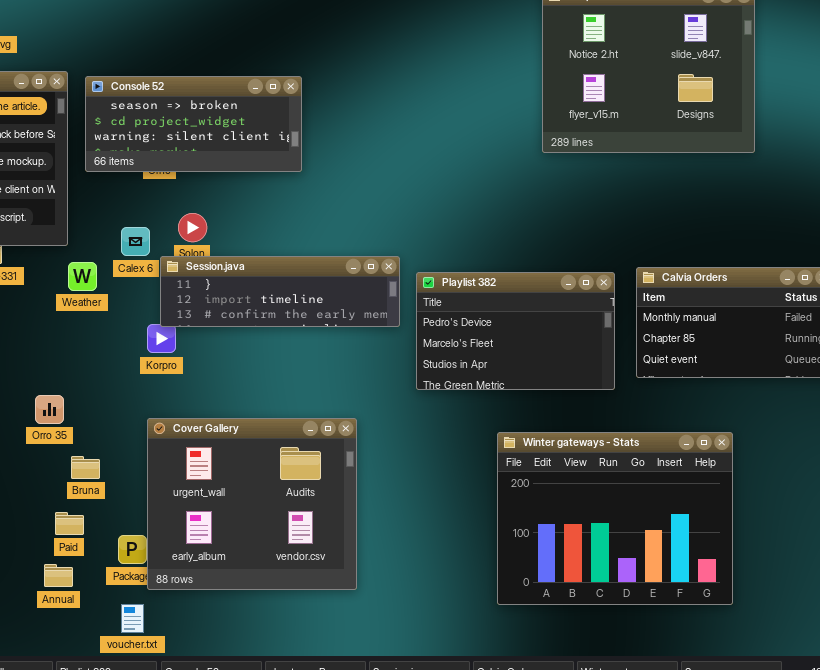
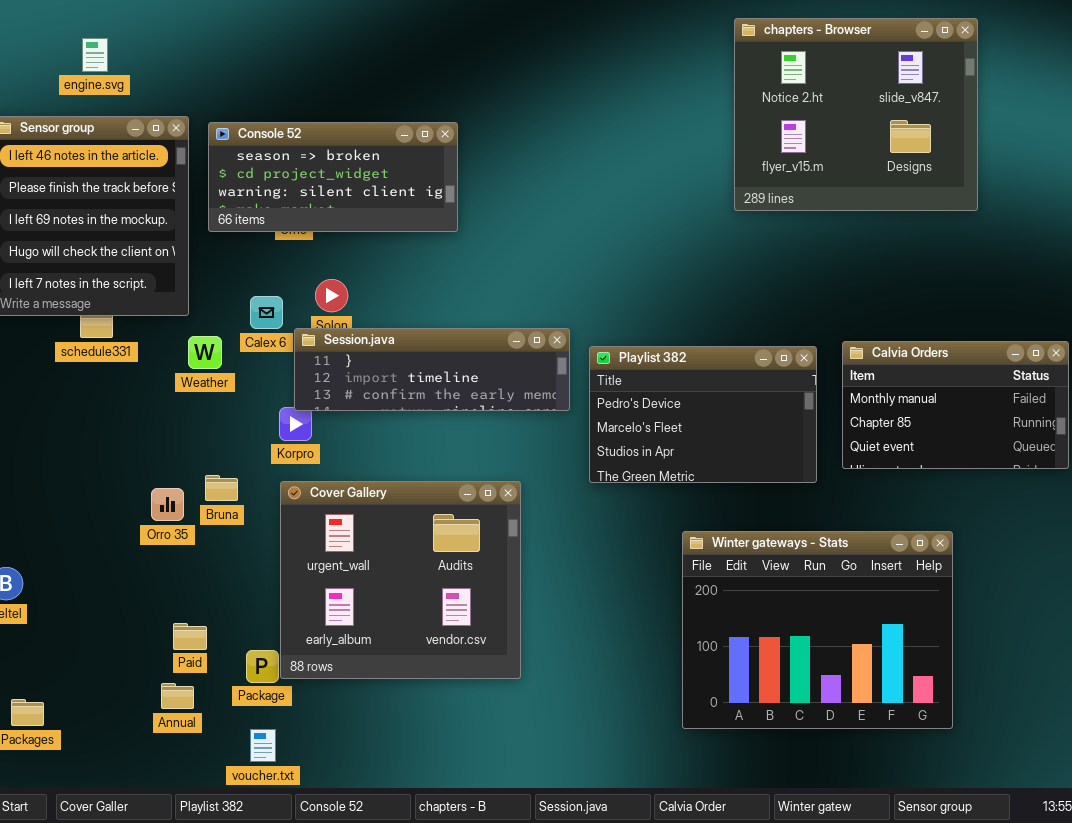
Cover Gallery: [147,418,357,590] -> [280,481,521,679], moved
Bruna: [71,456,100,479] -> [205,475,238,501], moved

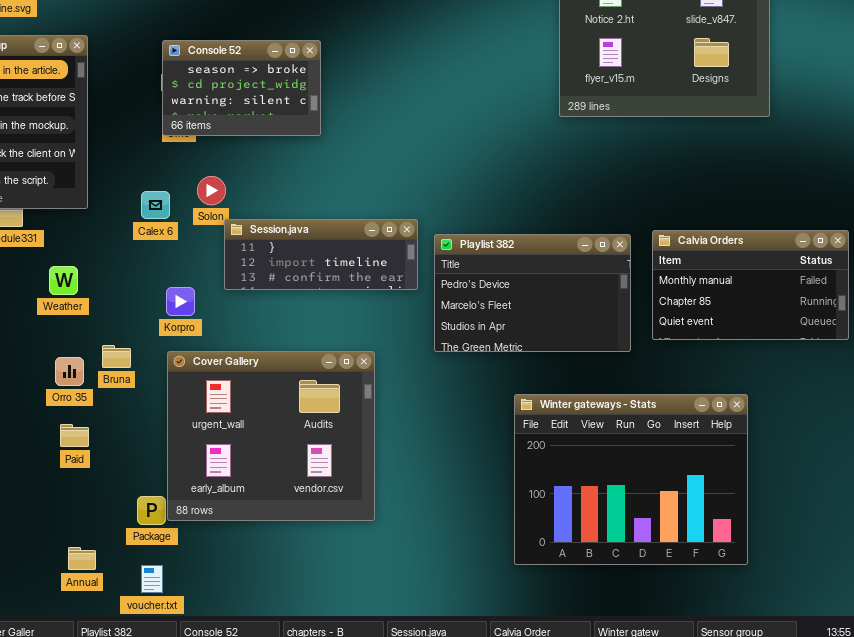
Console 52: [208,122,458,232] -> [162,40,321,136], resized
Session.java: [294,328,570,411] -> [224,219,418,290], resized
Weather: [188,336,222,369] -> [49,266,78,295], moved
Paid: [173,623,207,650] -> [60,424,89,447], moved
Annual: [161,683,194,709] -> [68,547,96,570], moved

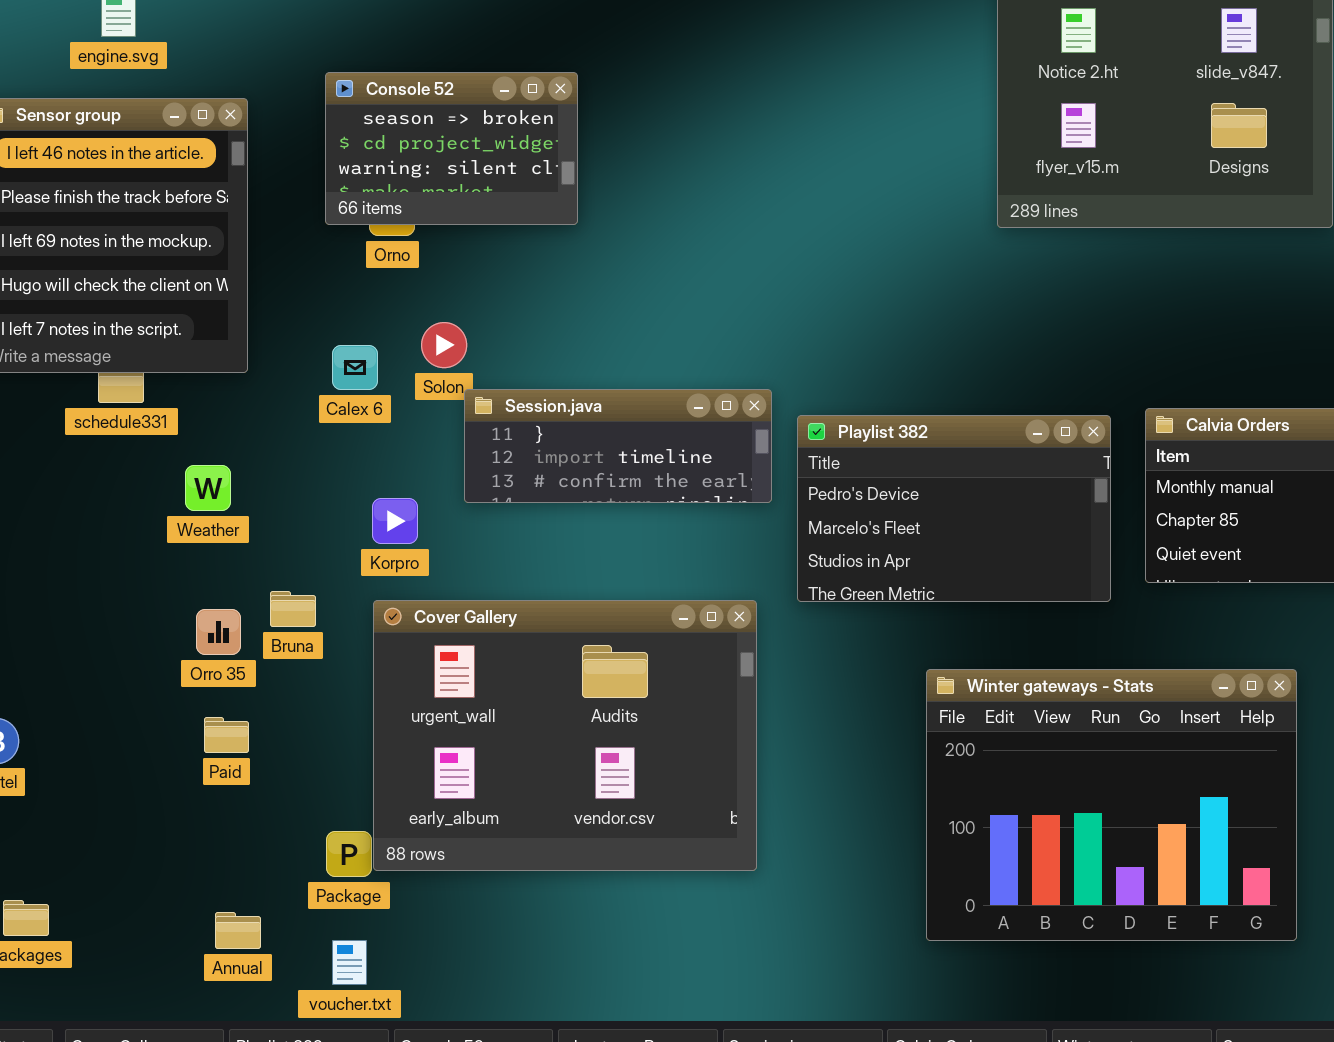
Console 52: [162,40,321,136] -> [325,72,578,225], moved
Cover Gallery: [167,351,375,521] -> [373,600,757,871], resized

